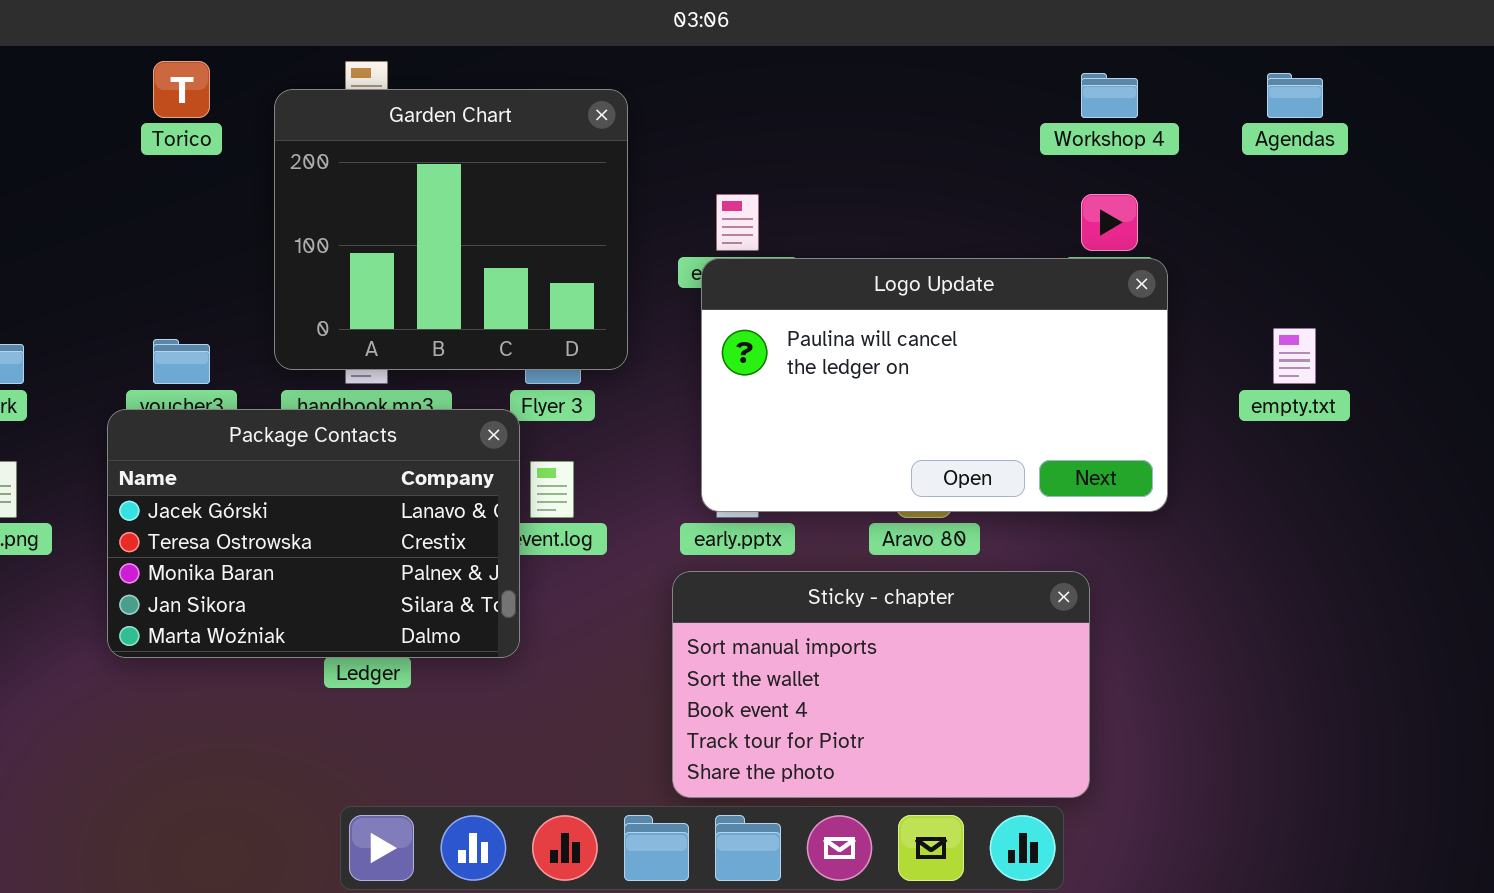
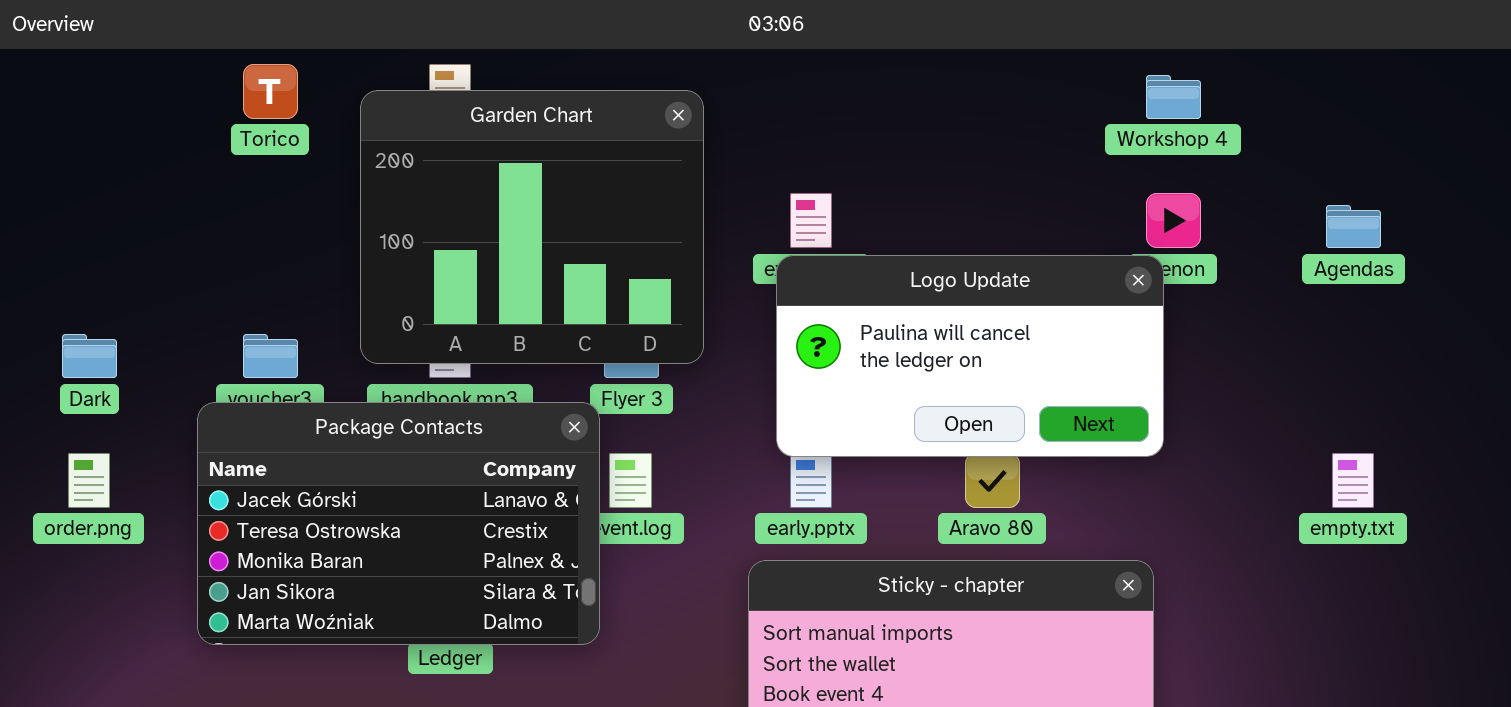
Agendas: [1267,73,1323,118] -> [1326,205,1381,248], moved
Logo Update: [701,258,1168,512] -> [776,255,1164,457], resized
empty.txt: [1273,328,1316,384] -> [1332,453,1374,508], moved

